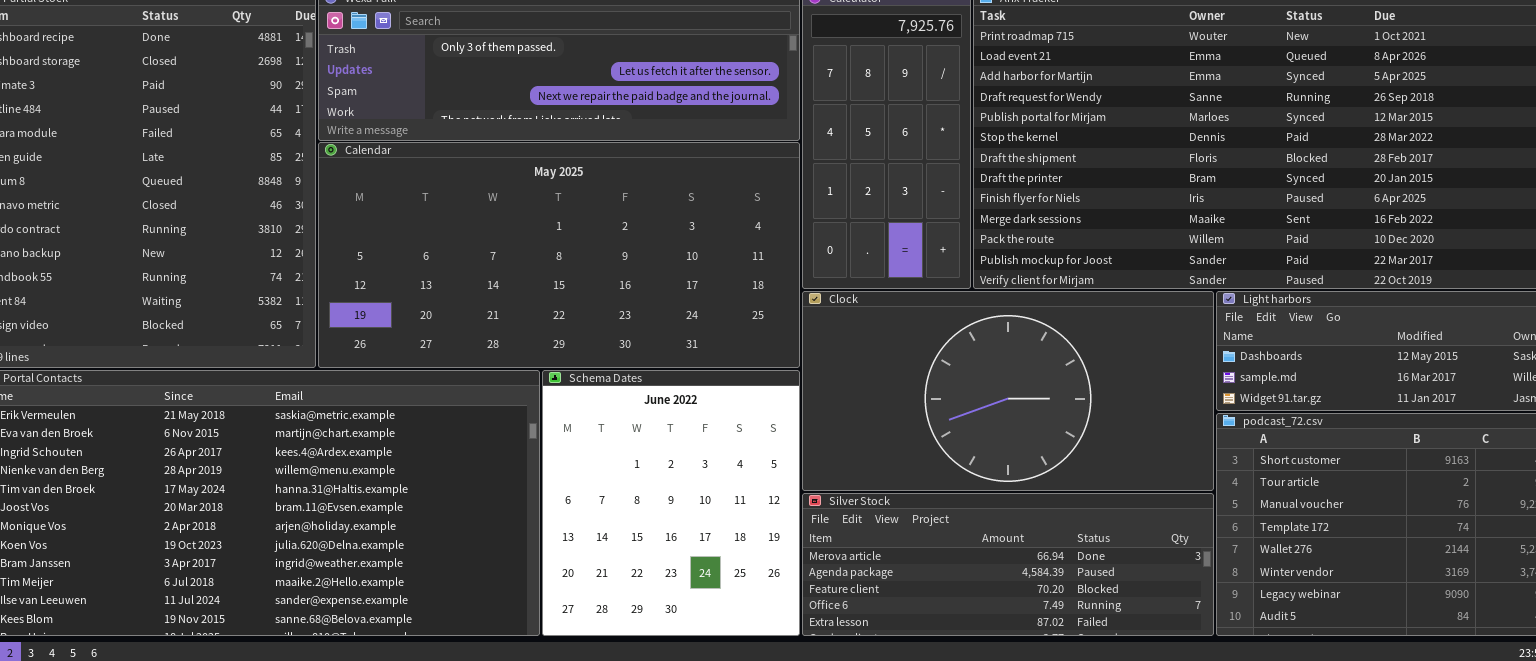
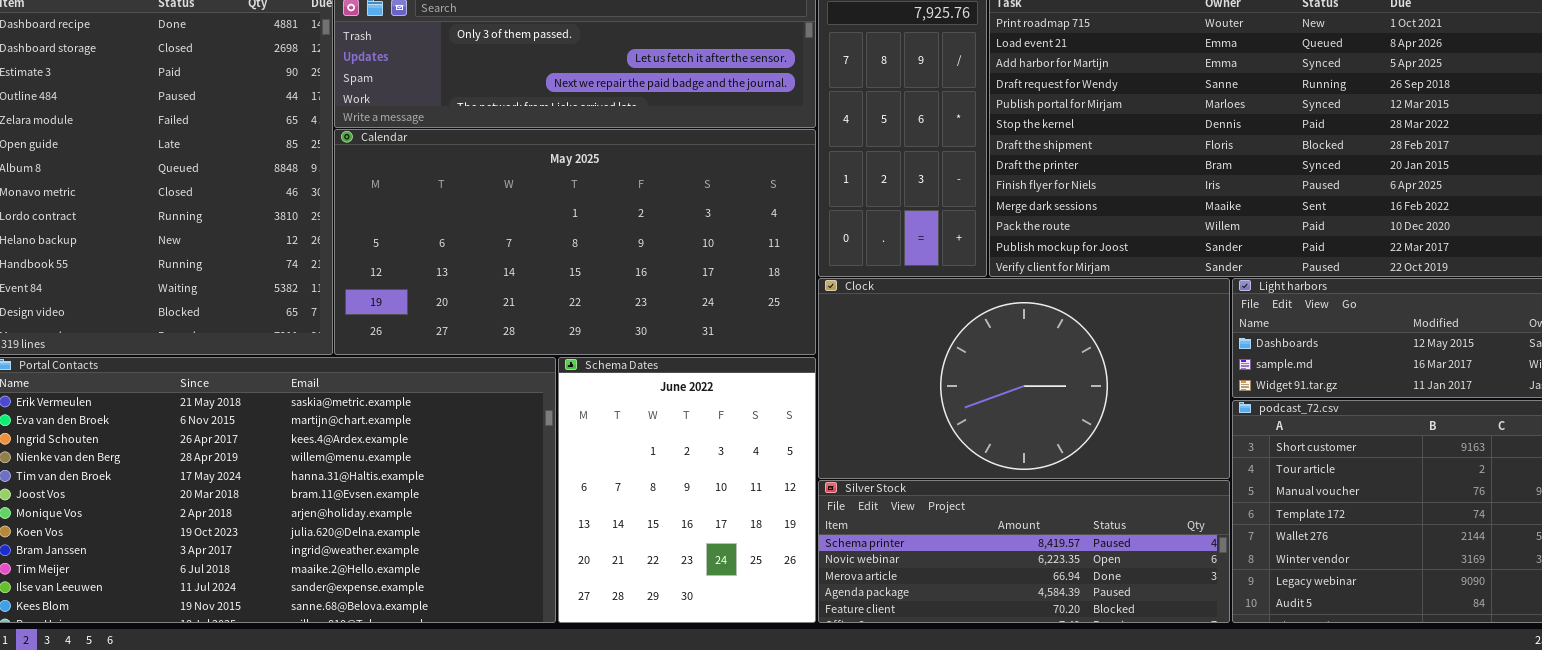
Silver Stock: [802,493,1214,636] -> [818,480,1230,623], scrolled up 2 rows

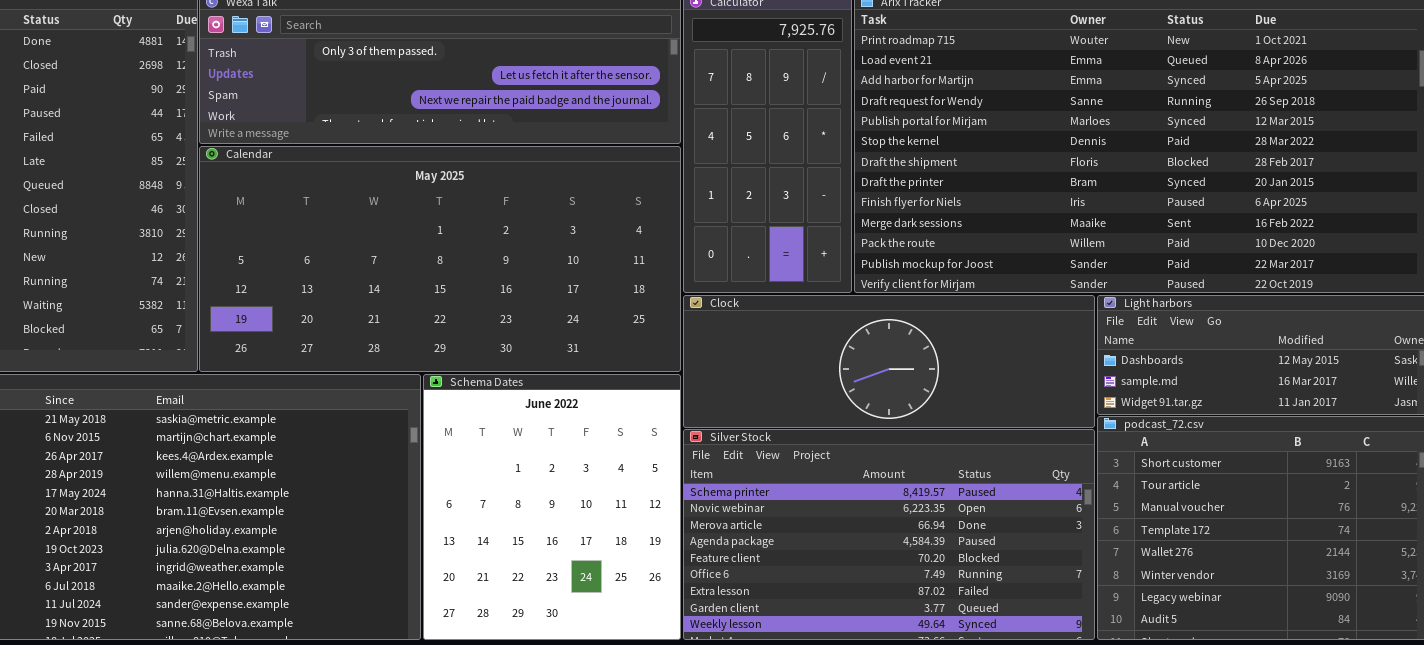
Clock: [818,278,1230,479] -> [683,295,1095,428], resized
Silver Stock: [818,480,1230,623] -> [683,429,1095,640], resized

